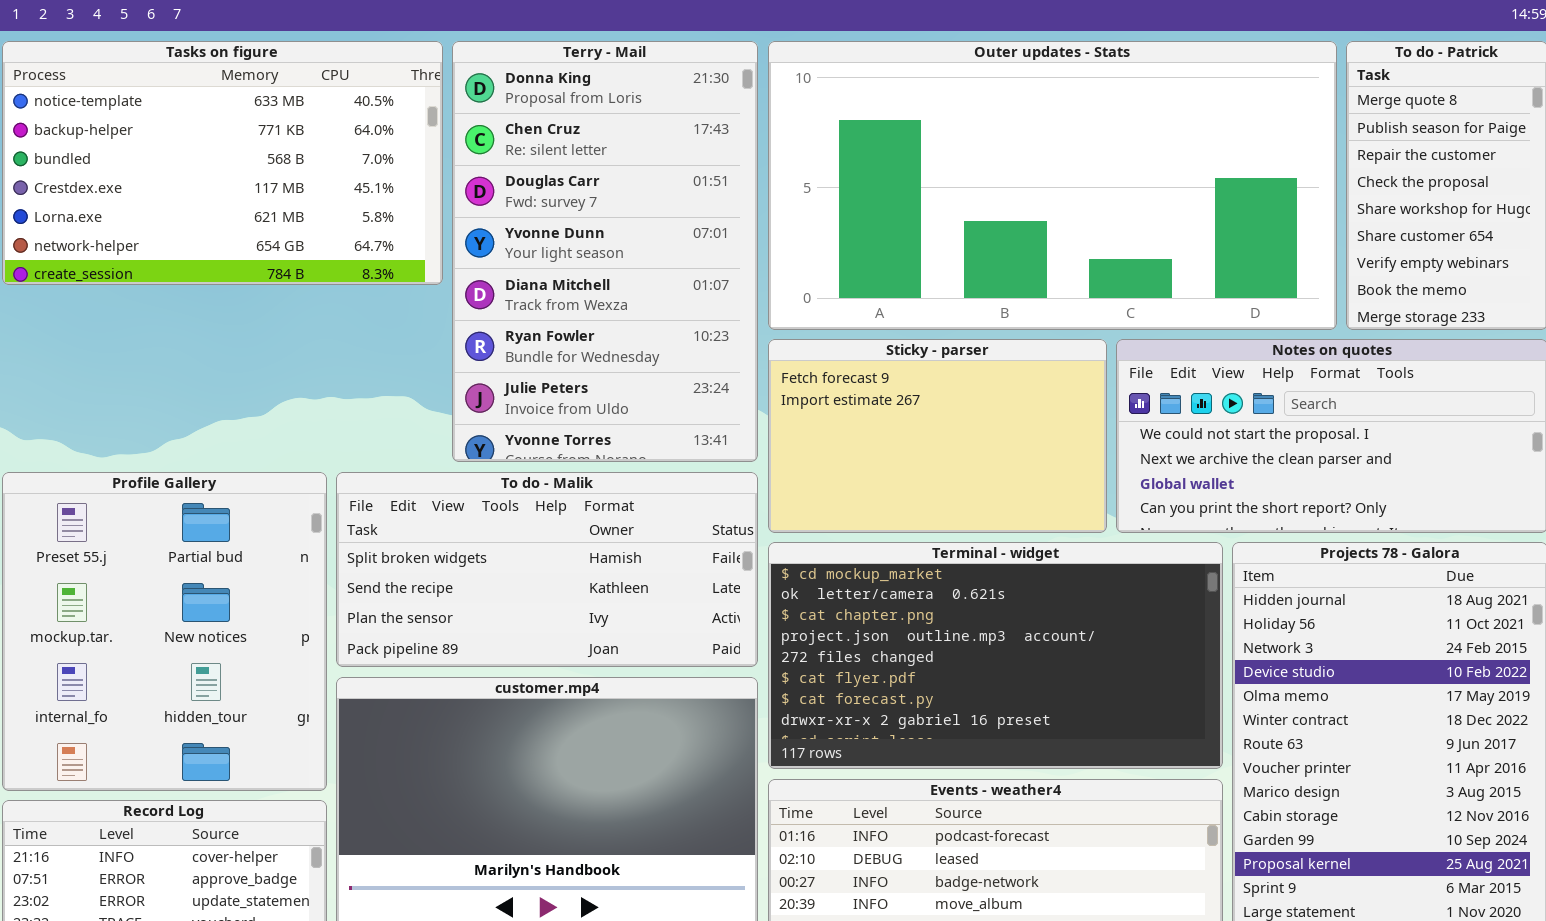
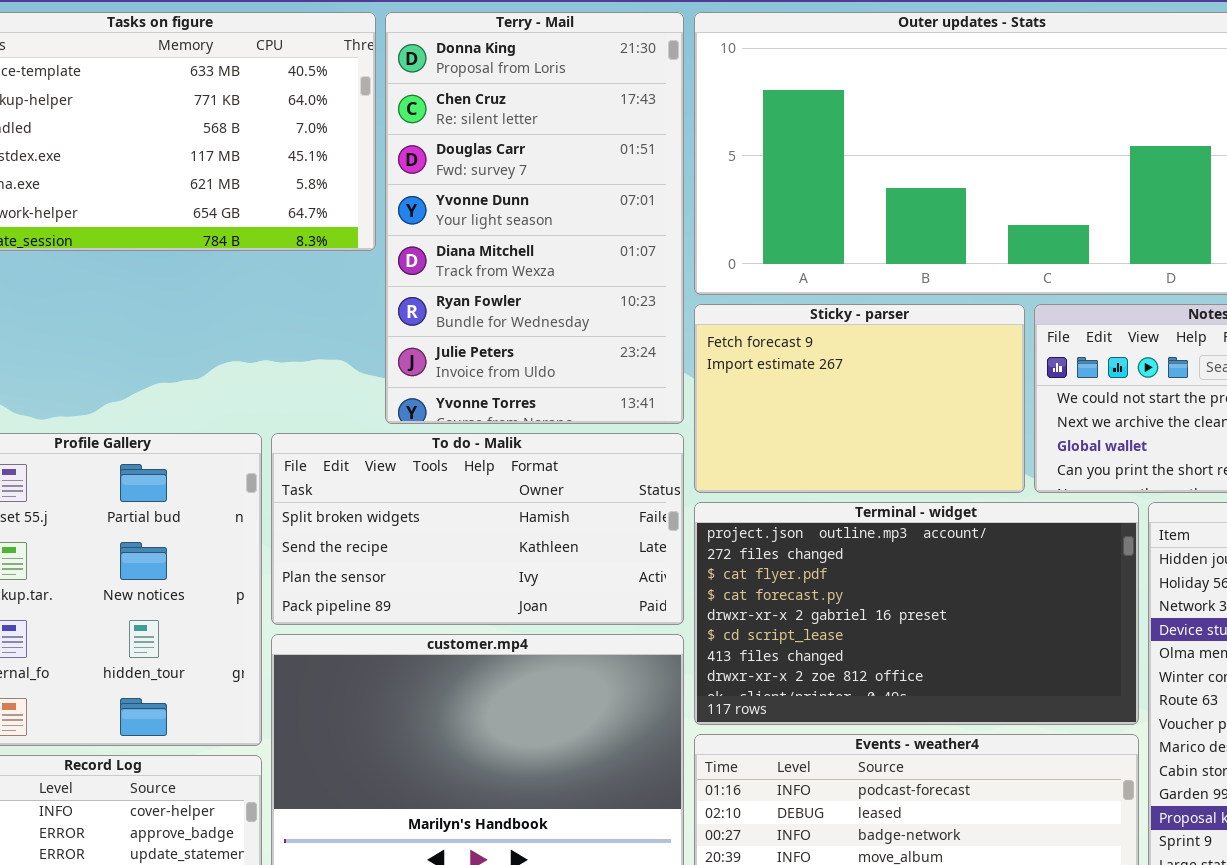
Terminal - widget: [768,542,1223,769] -> [694,502,1139,725], scrolled down 3 rows

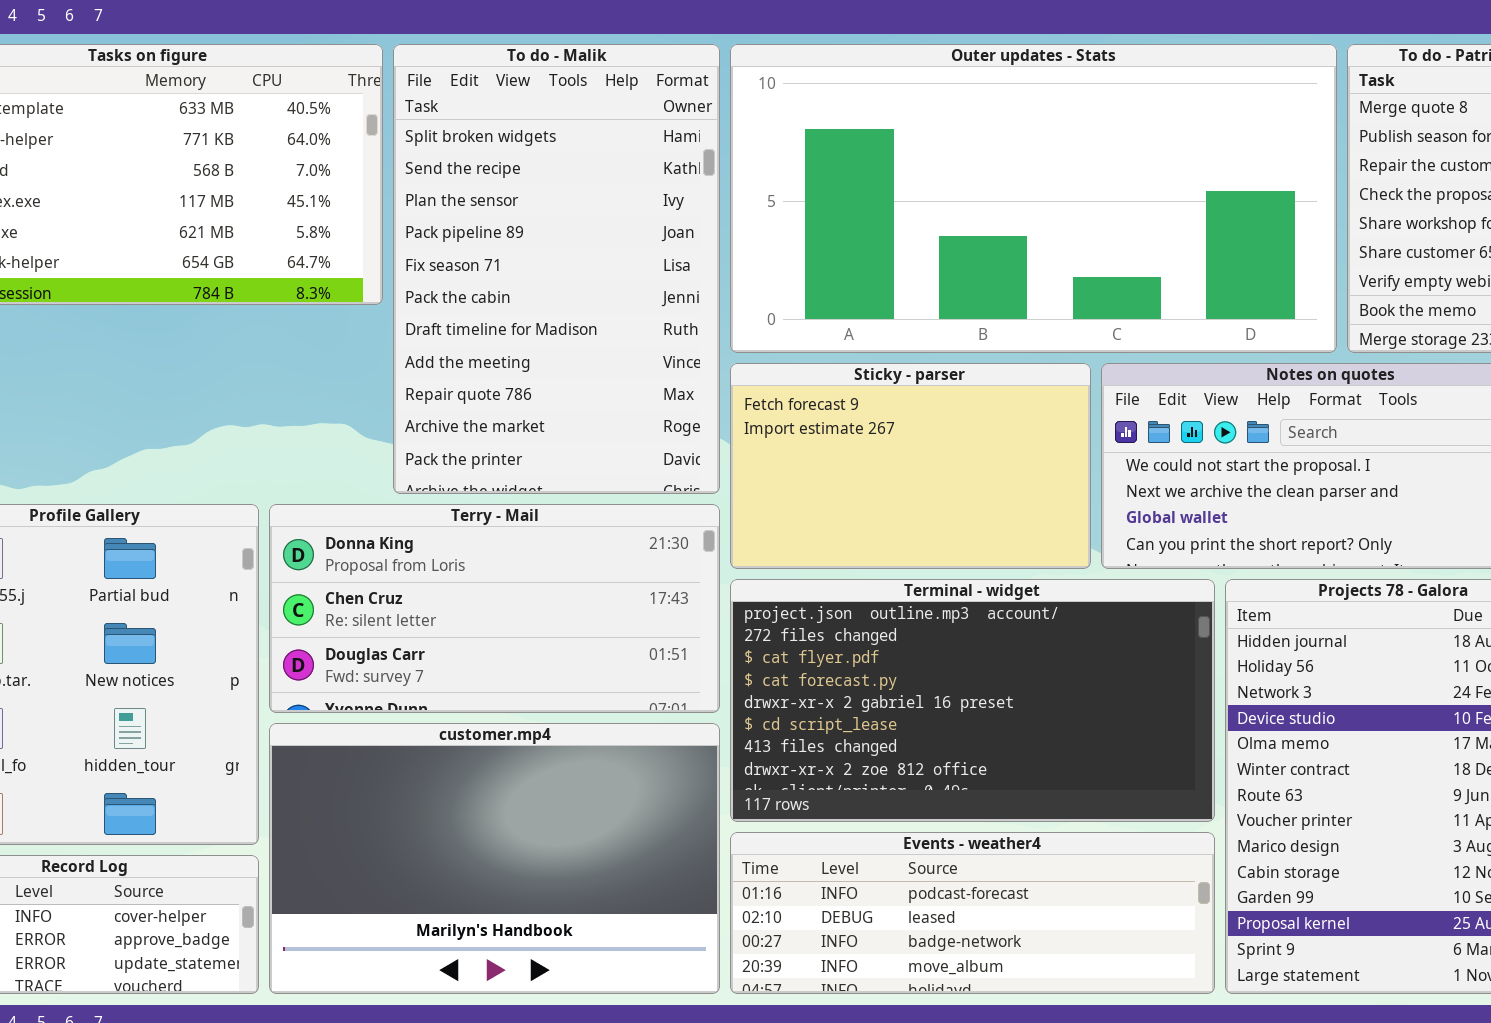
Terry - Mail: [385,12,684,424] -> [269,504,720,713], moved, resized
To do - Malik: [271,433,684,625] -> [393,44,720,494], moved, resized

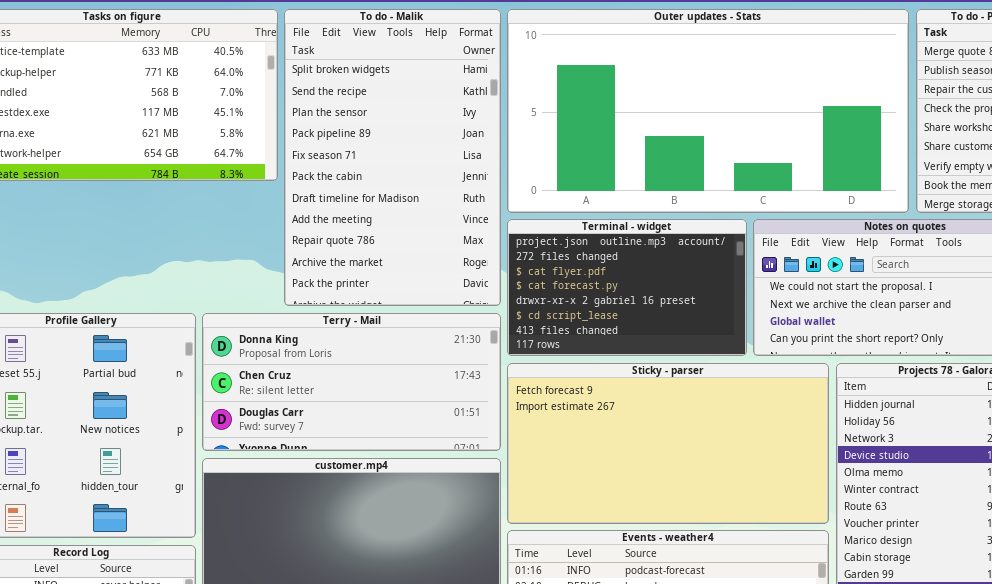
Sticky - parser: [730,363,1091,569] -> [507,363,829,524], moved, resized
Terminal - widget: [730,579,1215,822] -> [507,219,747,356], moved, resized

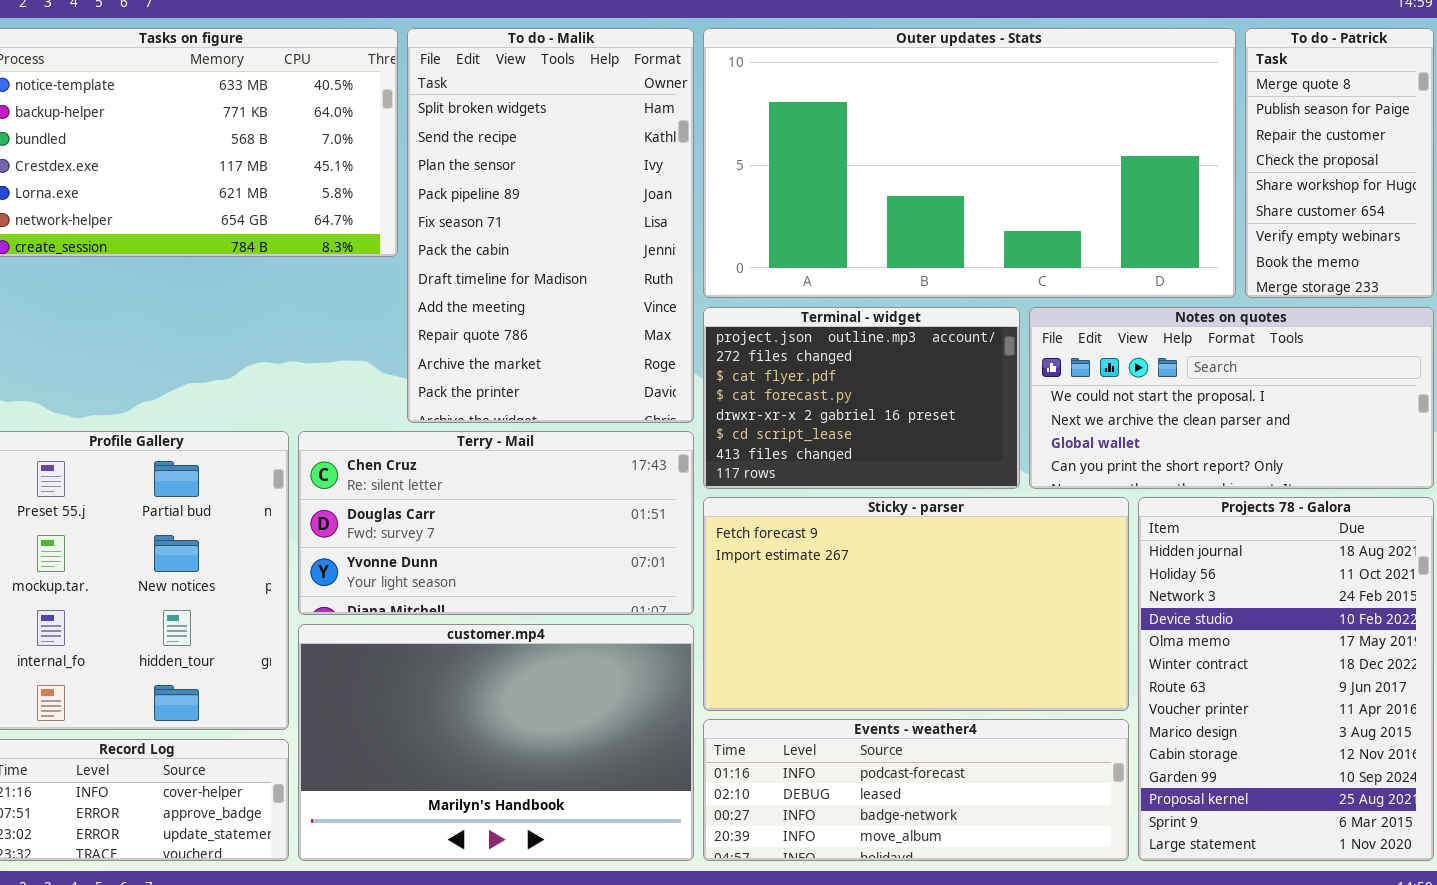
Terry - Mail: [202,313,501,451] -> [298,431,694,615], scrolled down 1 row

